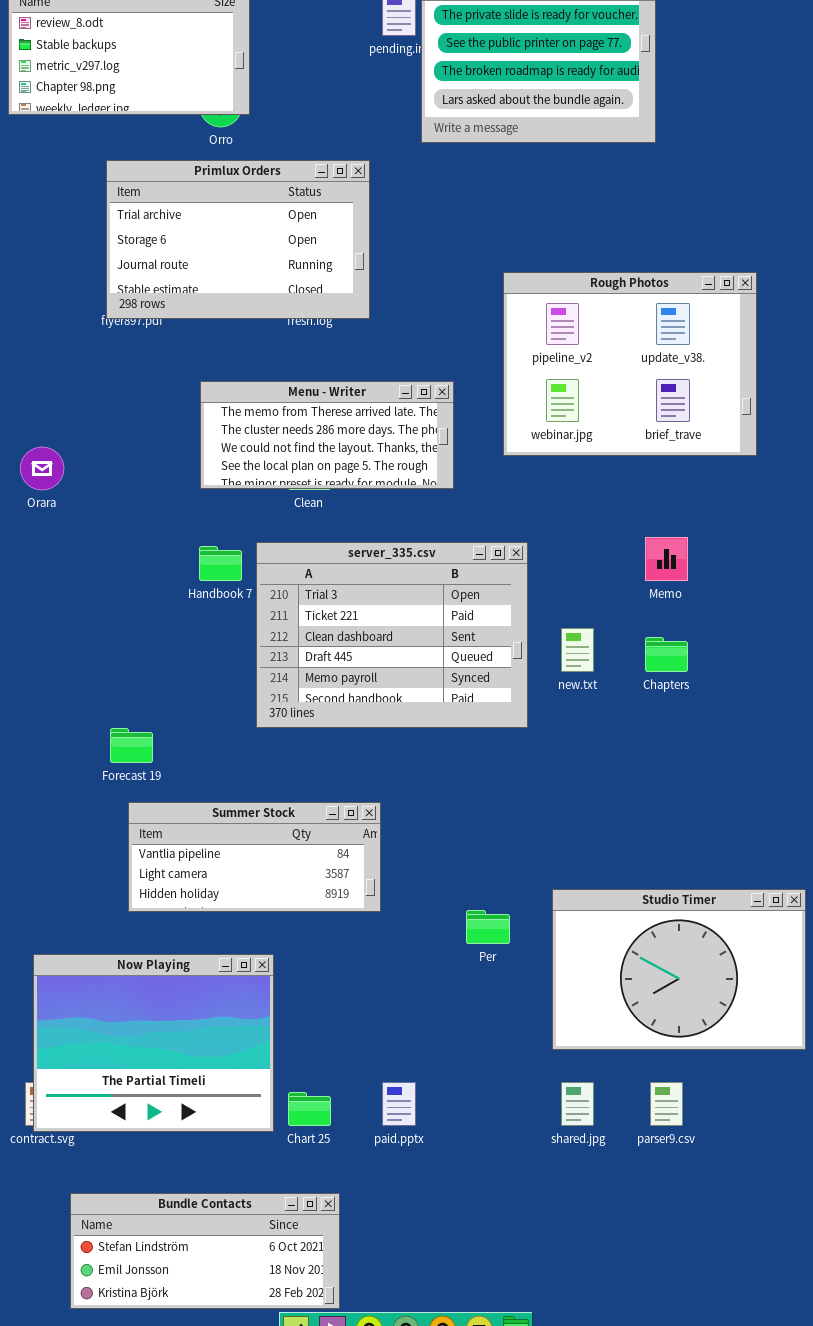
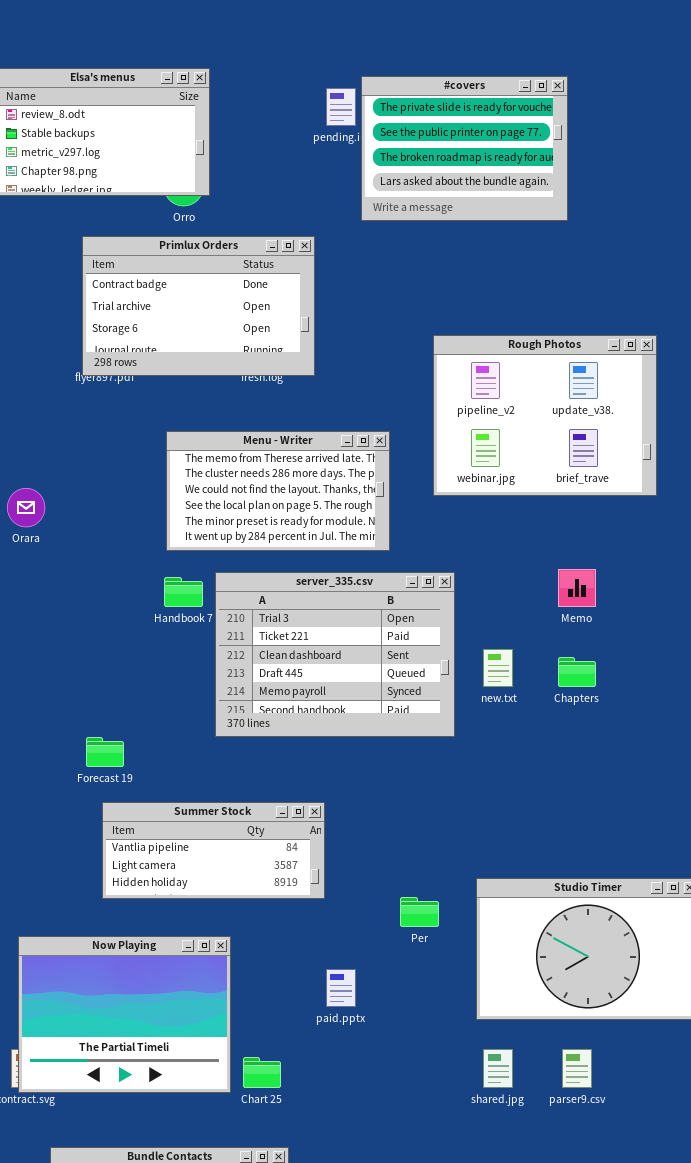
Primlux Orders: [106,160,370,319] -> [82,236,315,376], scrolled up 1 row
Menu - Writer: [200,381,454,489] -> [166,431,390,551], resized
paid.pptx: [382,1082,416,1126] -> [326,969,356,1007], moved

